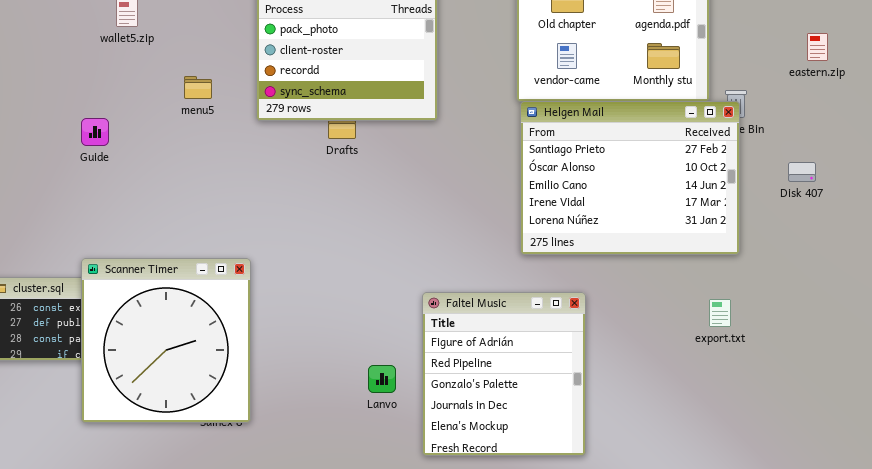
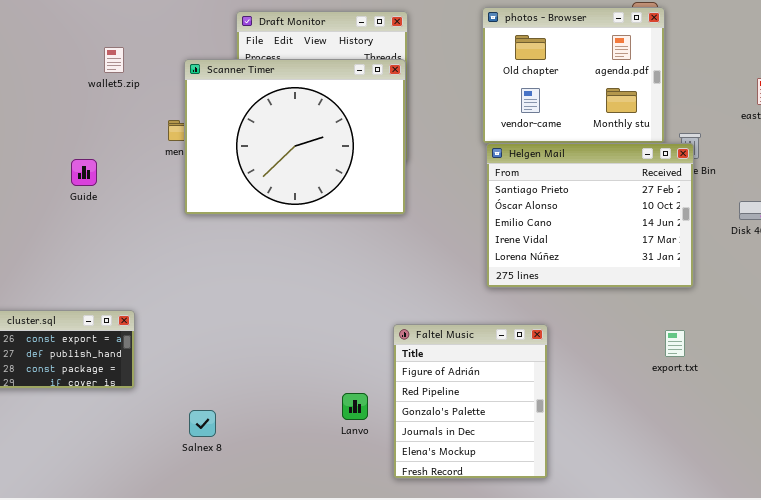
Scanner Timer: [81,258,251,423] -> [184,59,406,215], moved, resized

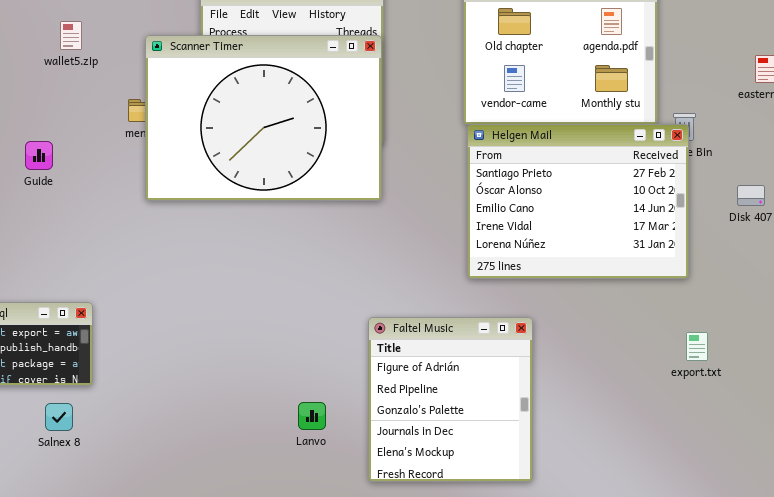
export.txt: [665,330,685,357] -> [686,332,708,361], moved
Lanvo: [342,393,368,420] -> [298,402,326,430], moved
Salnex 8: [189,410,216,437] -> [45,403,73,431], moved

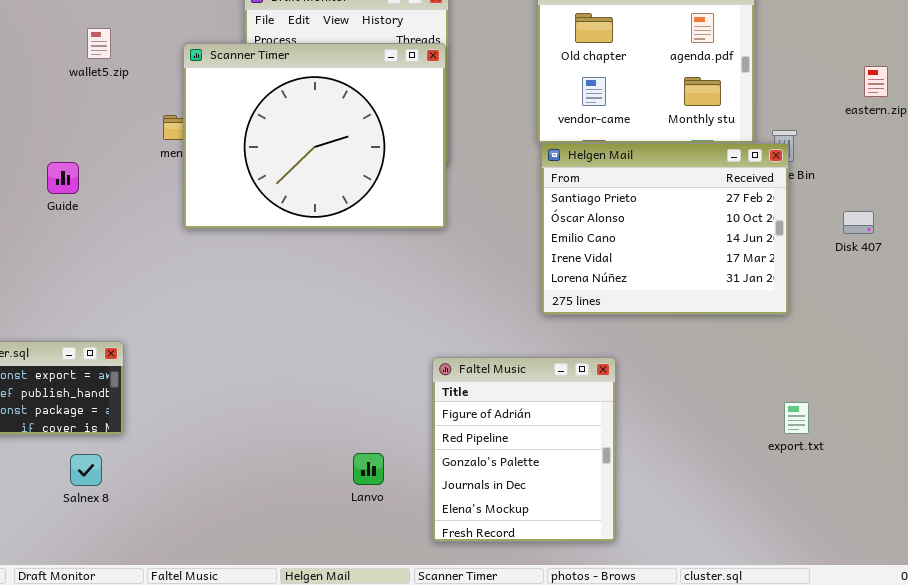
export.txt: [686,332,708,361] -> [784,402,809,434], moved

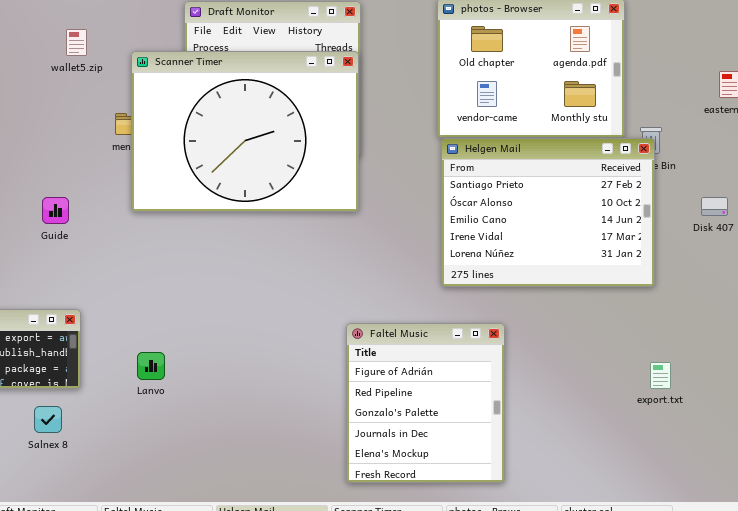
wallet5.zip: [87,28,111,59] -> [66,29,87,56], moved
Guide: [47,162,79,194] -> [42,197,69,224], moved
Lanvo: [353,453,384,485] -> [137,352,165,380], moved

